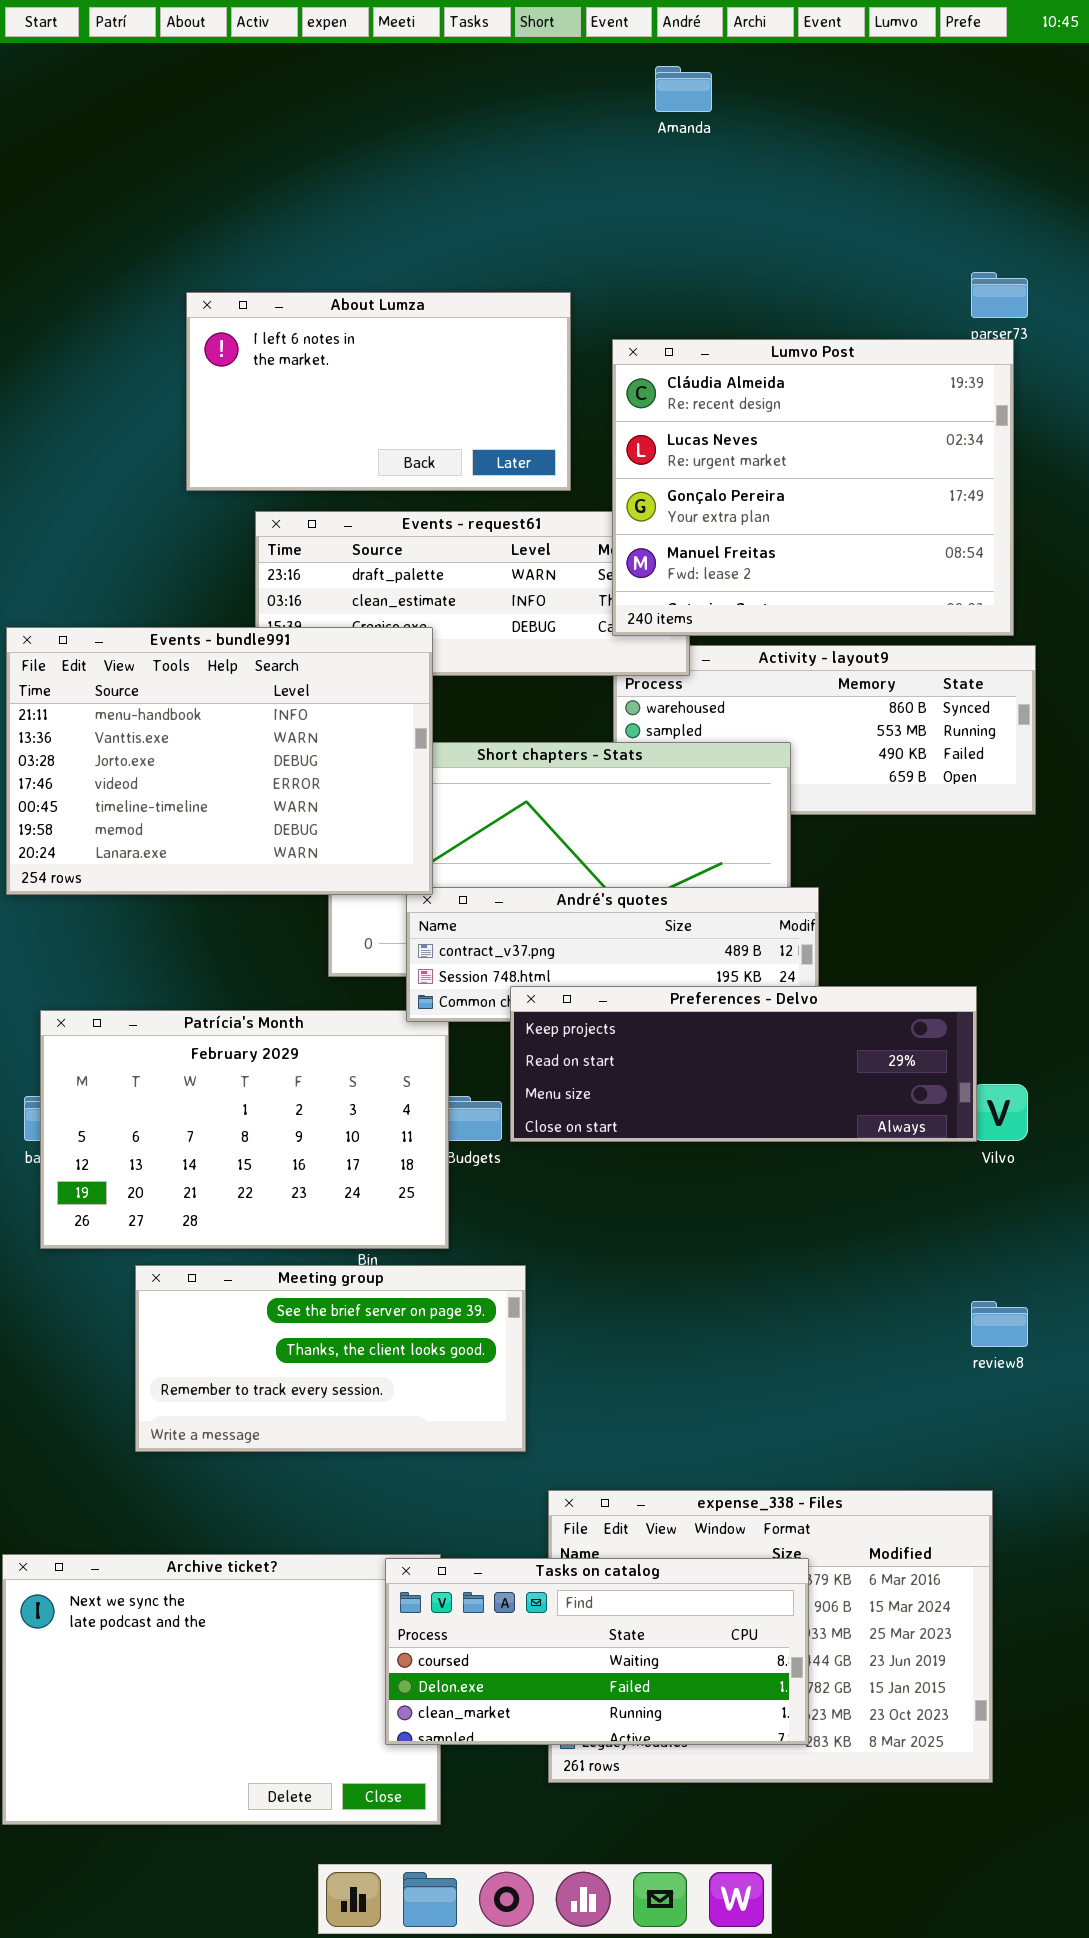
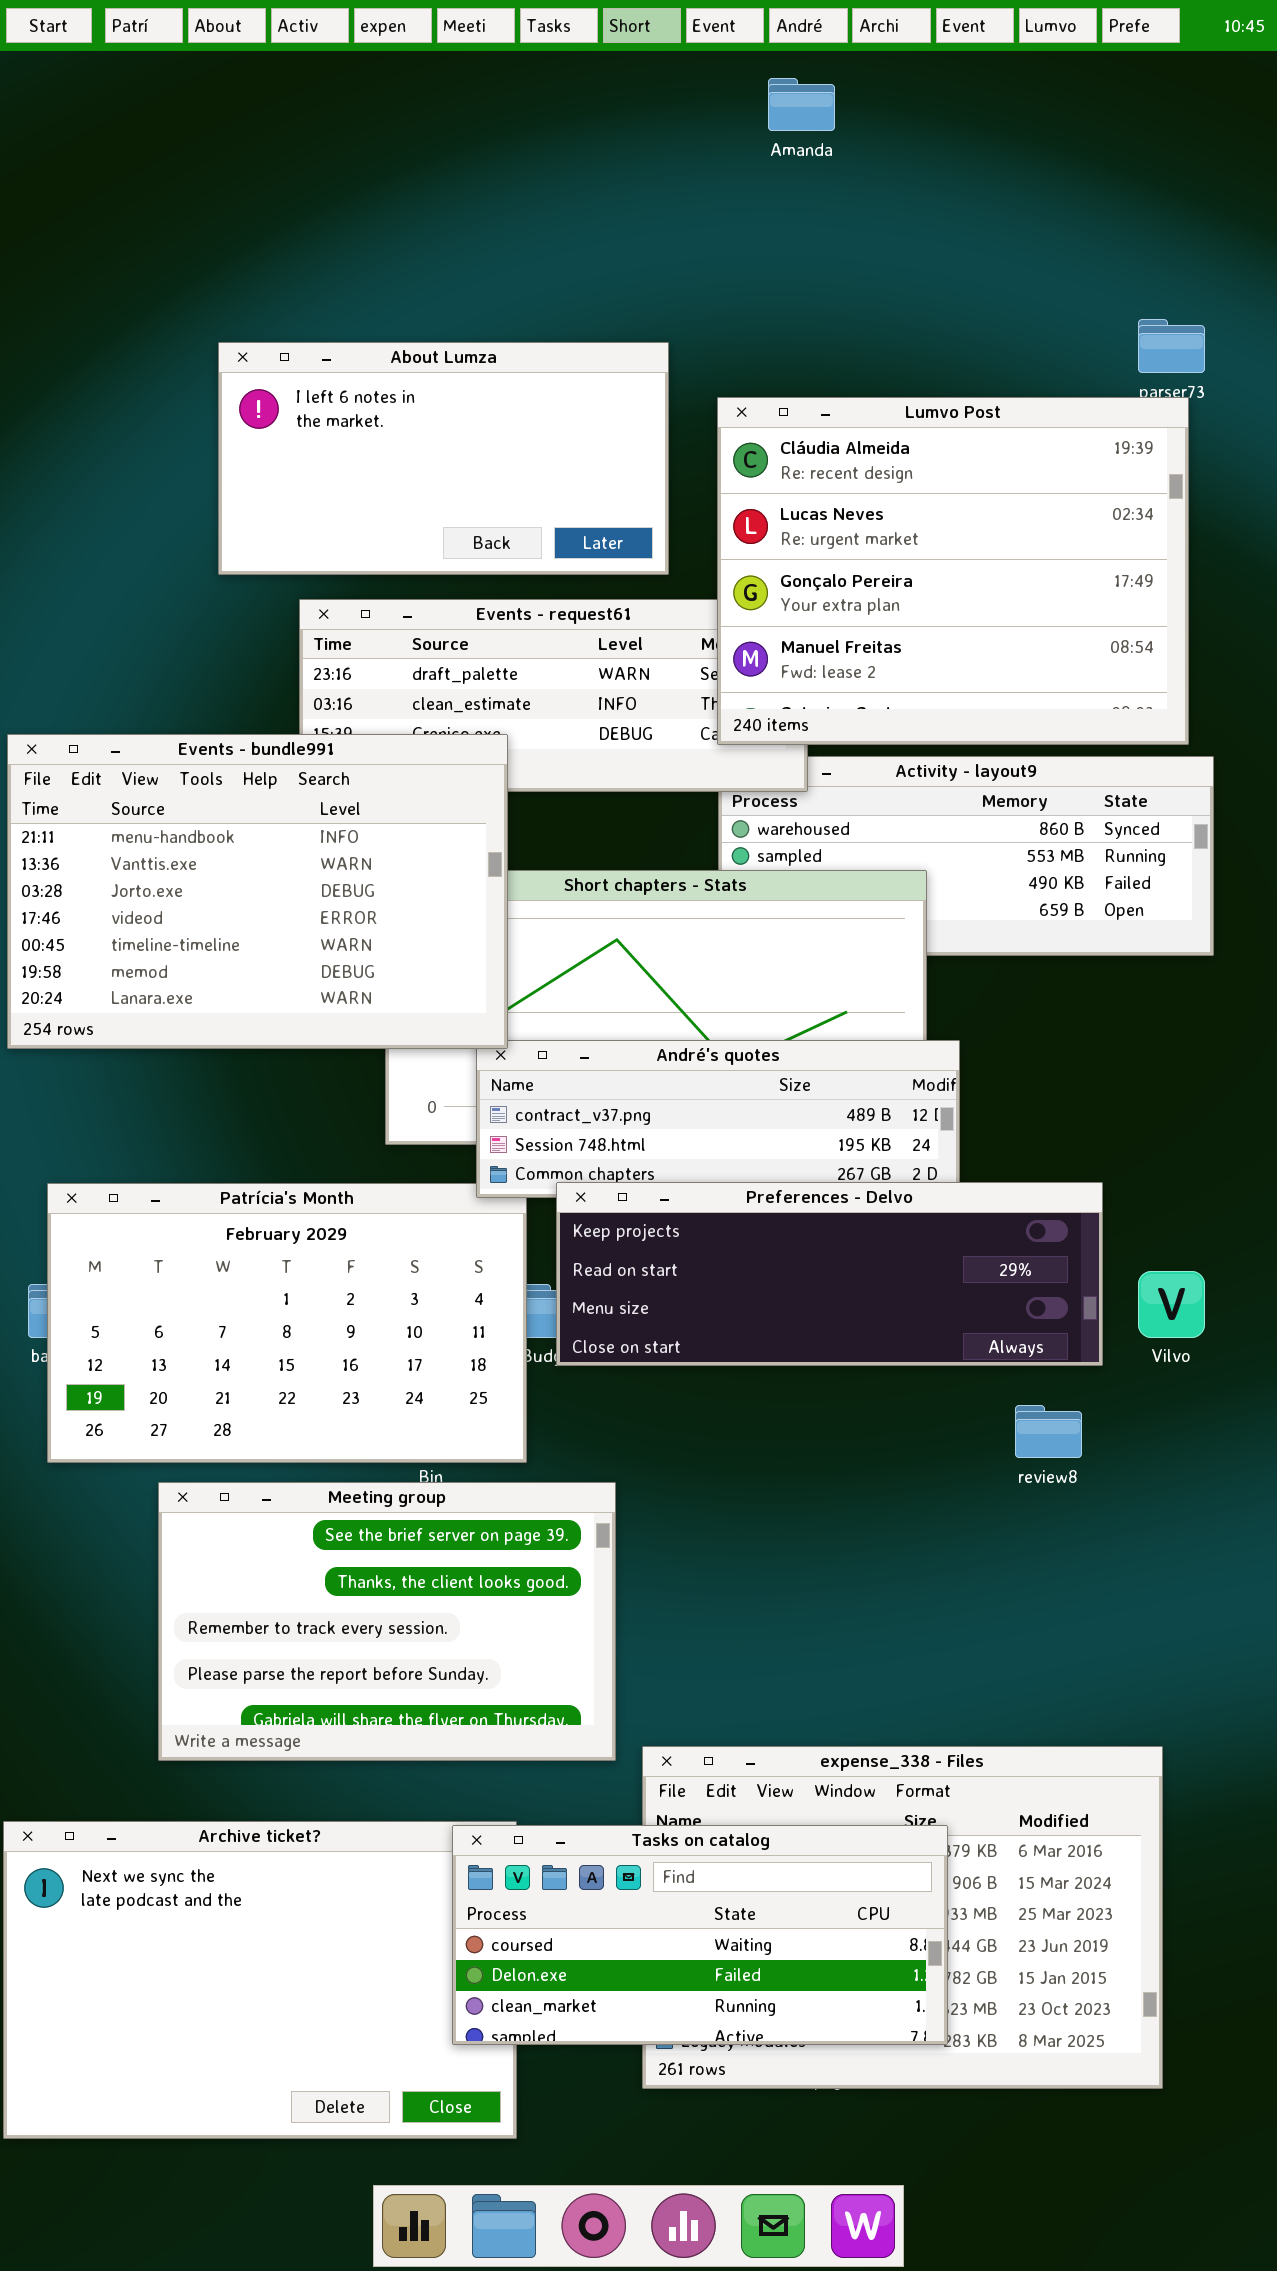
Preferences - Delvo: [510,986,977,1142] -> [556,1182,1103,1366], moved
Meeting group: [135,1265,526,1452] -> [158,1482,616,1761], resized
review8: [971,1301,1028,1347] -> [1015,1405,1082,1458], moved

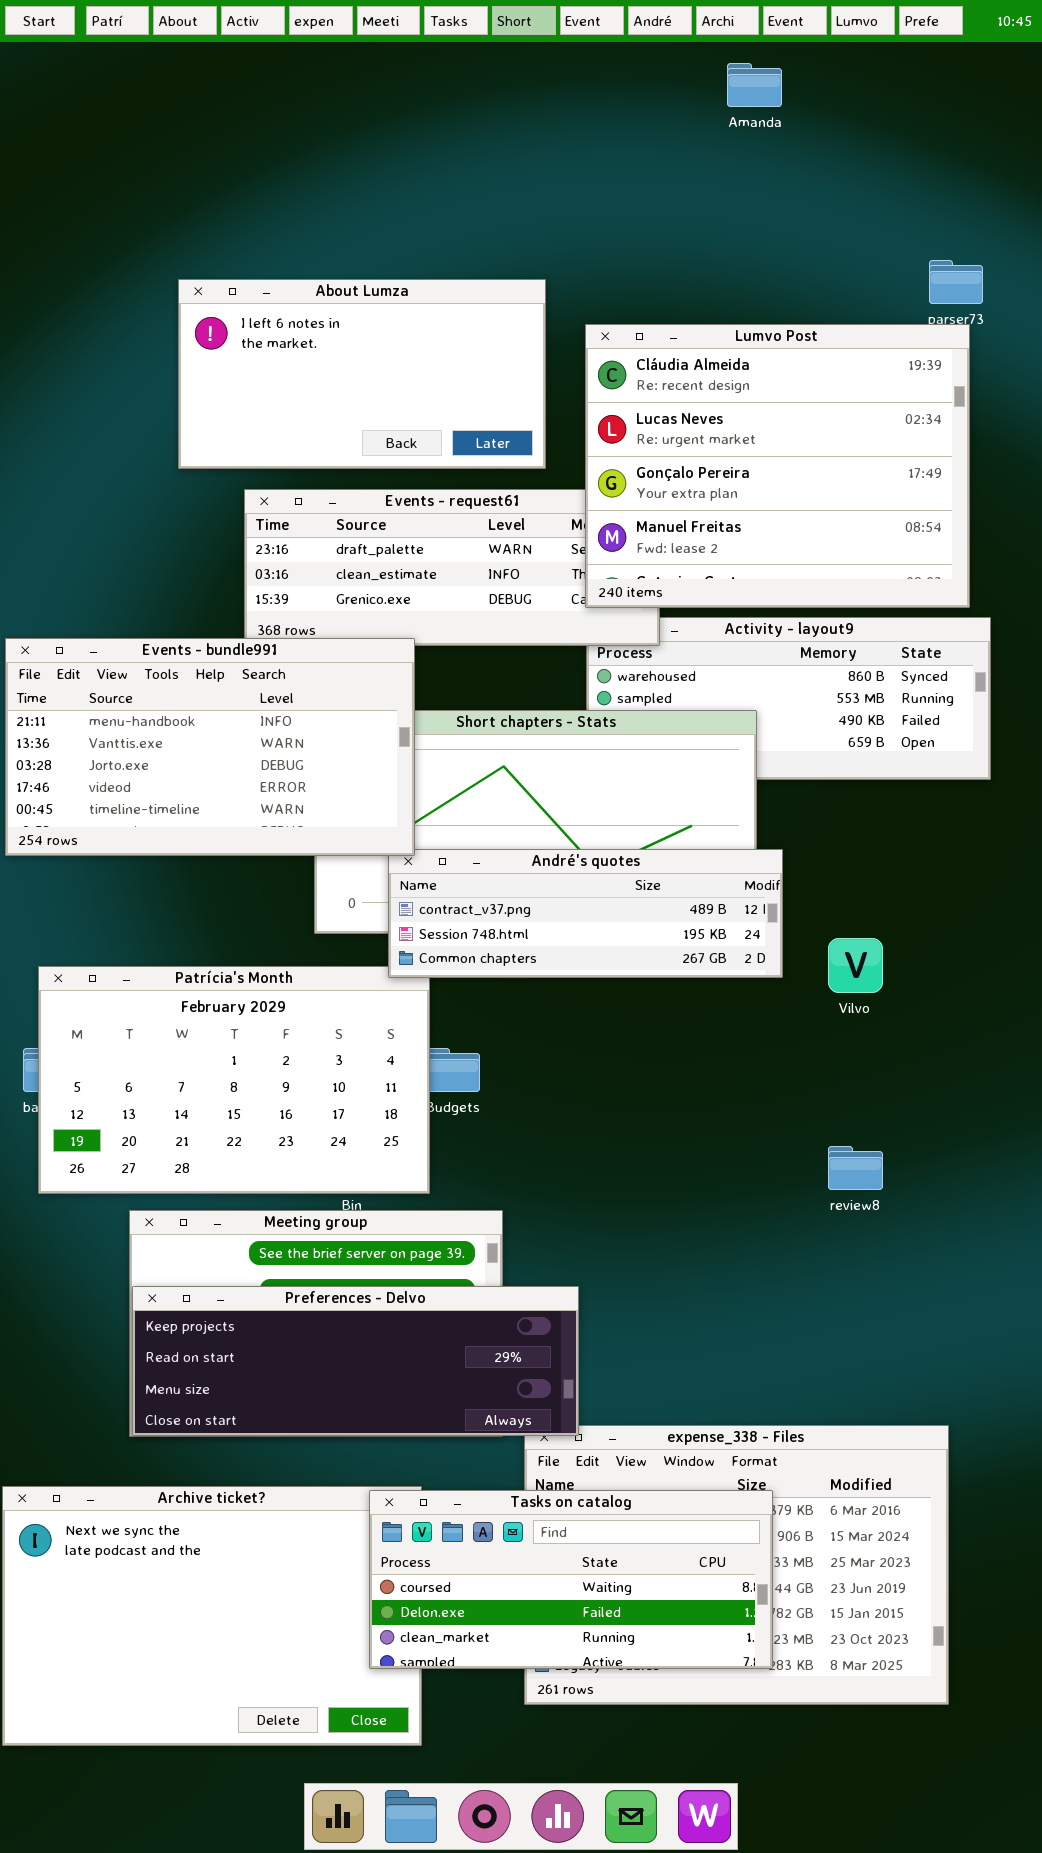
Amanda: [768,78,835,131] -> [727,63,782,107], moved
Events - bundle991: [7,734,508,1049] -> [5,638,415,856], resized
Preferences - Delvo: [556,1182,1103,1366] -> [132,1286,579,1436], moved
Vilvo: [1138,1271,1205,1338] -> [828,938,883,993], moved

